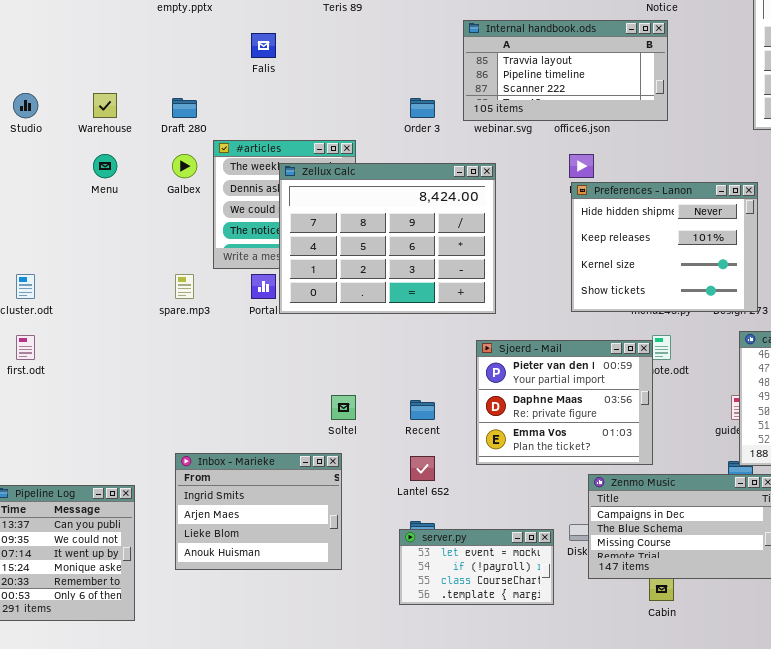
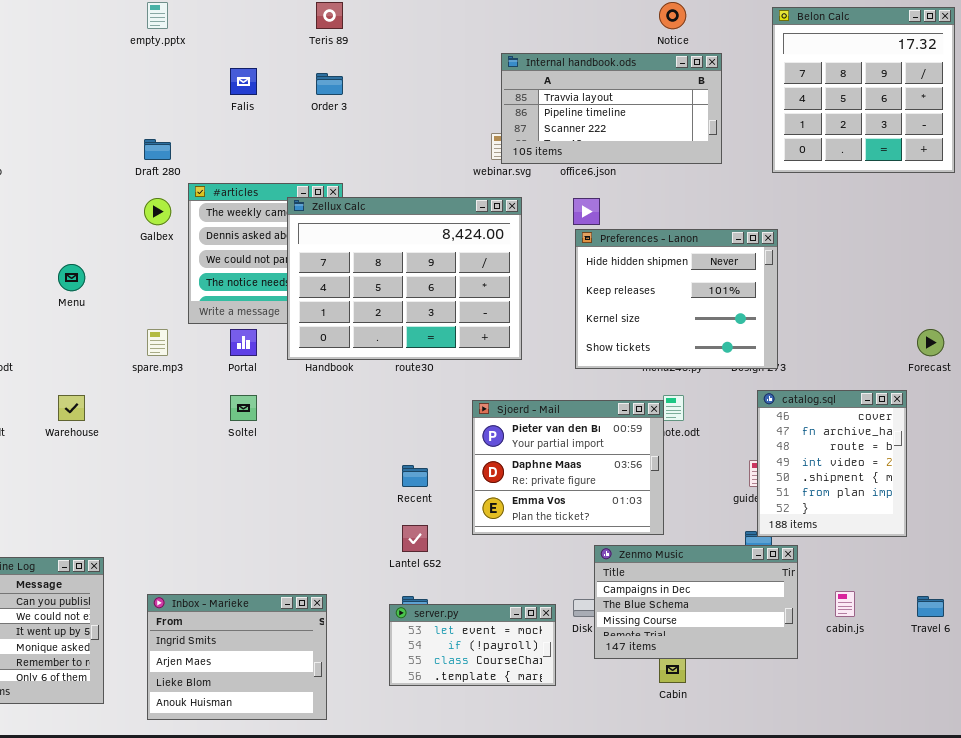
Internal handbook.ods: [463,20,668,121] -> [501,53,722,164], moved
Warehouse: [93,93,117,118] -> [58,395,85,421], moved
Order 3: [410,98,435,118] -> [316,73,343,95], moved
Menu: [93,154,117,178] -> [58,264,85,291], moved
Zellux Calc: [279,163,496,314] -> [287,197,522,360], moved
Soltel: [331,395,356,420] -> [230,395,257,421], moved
Inbox - Marieke: [175,453,342,570] -> [147,594,327,720], moved

